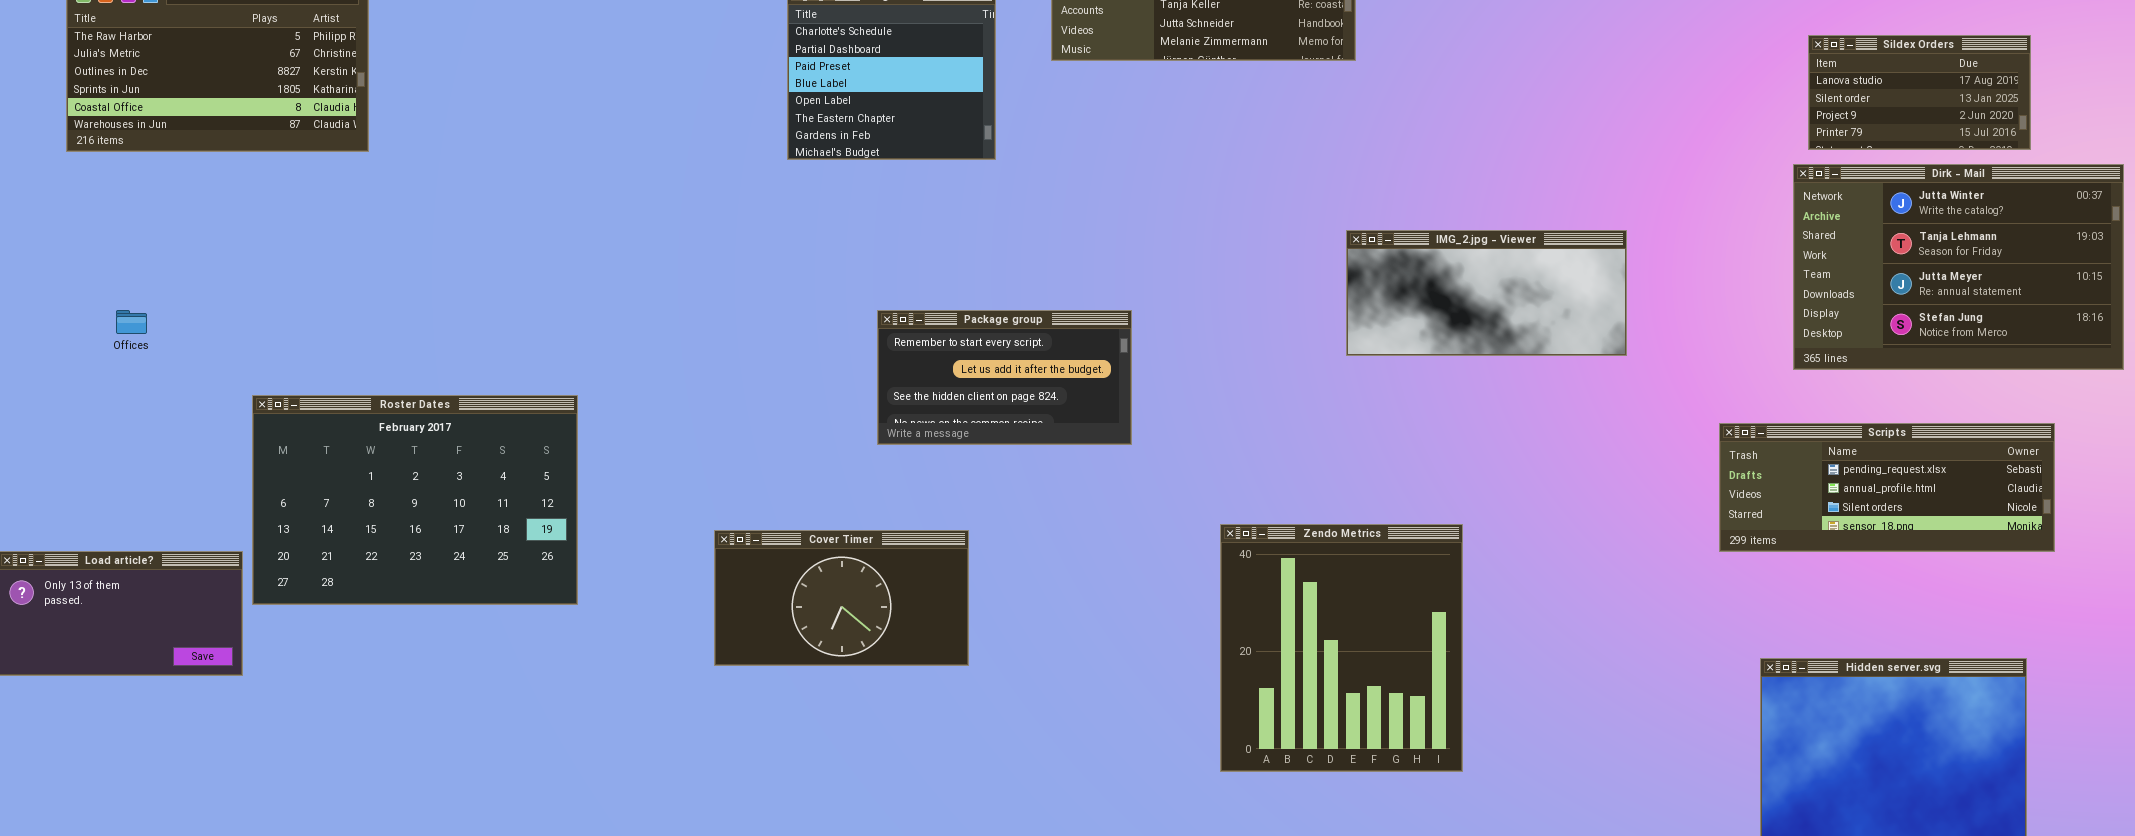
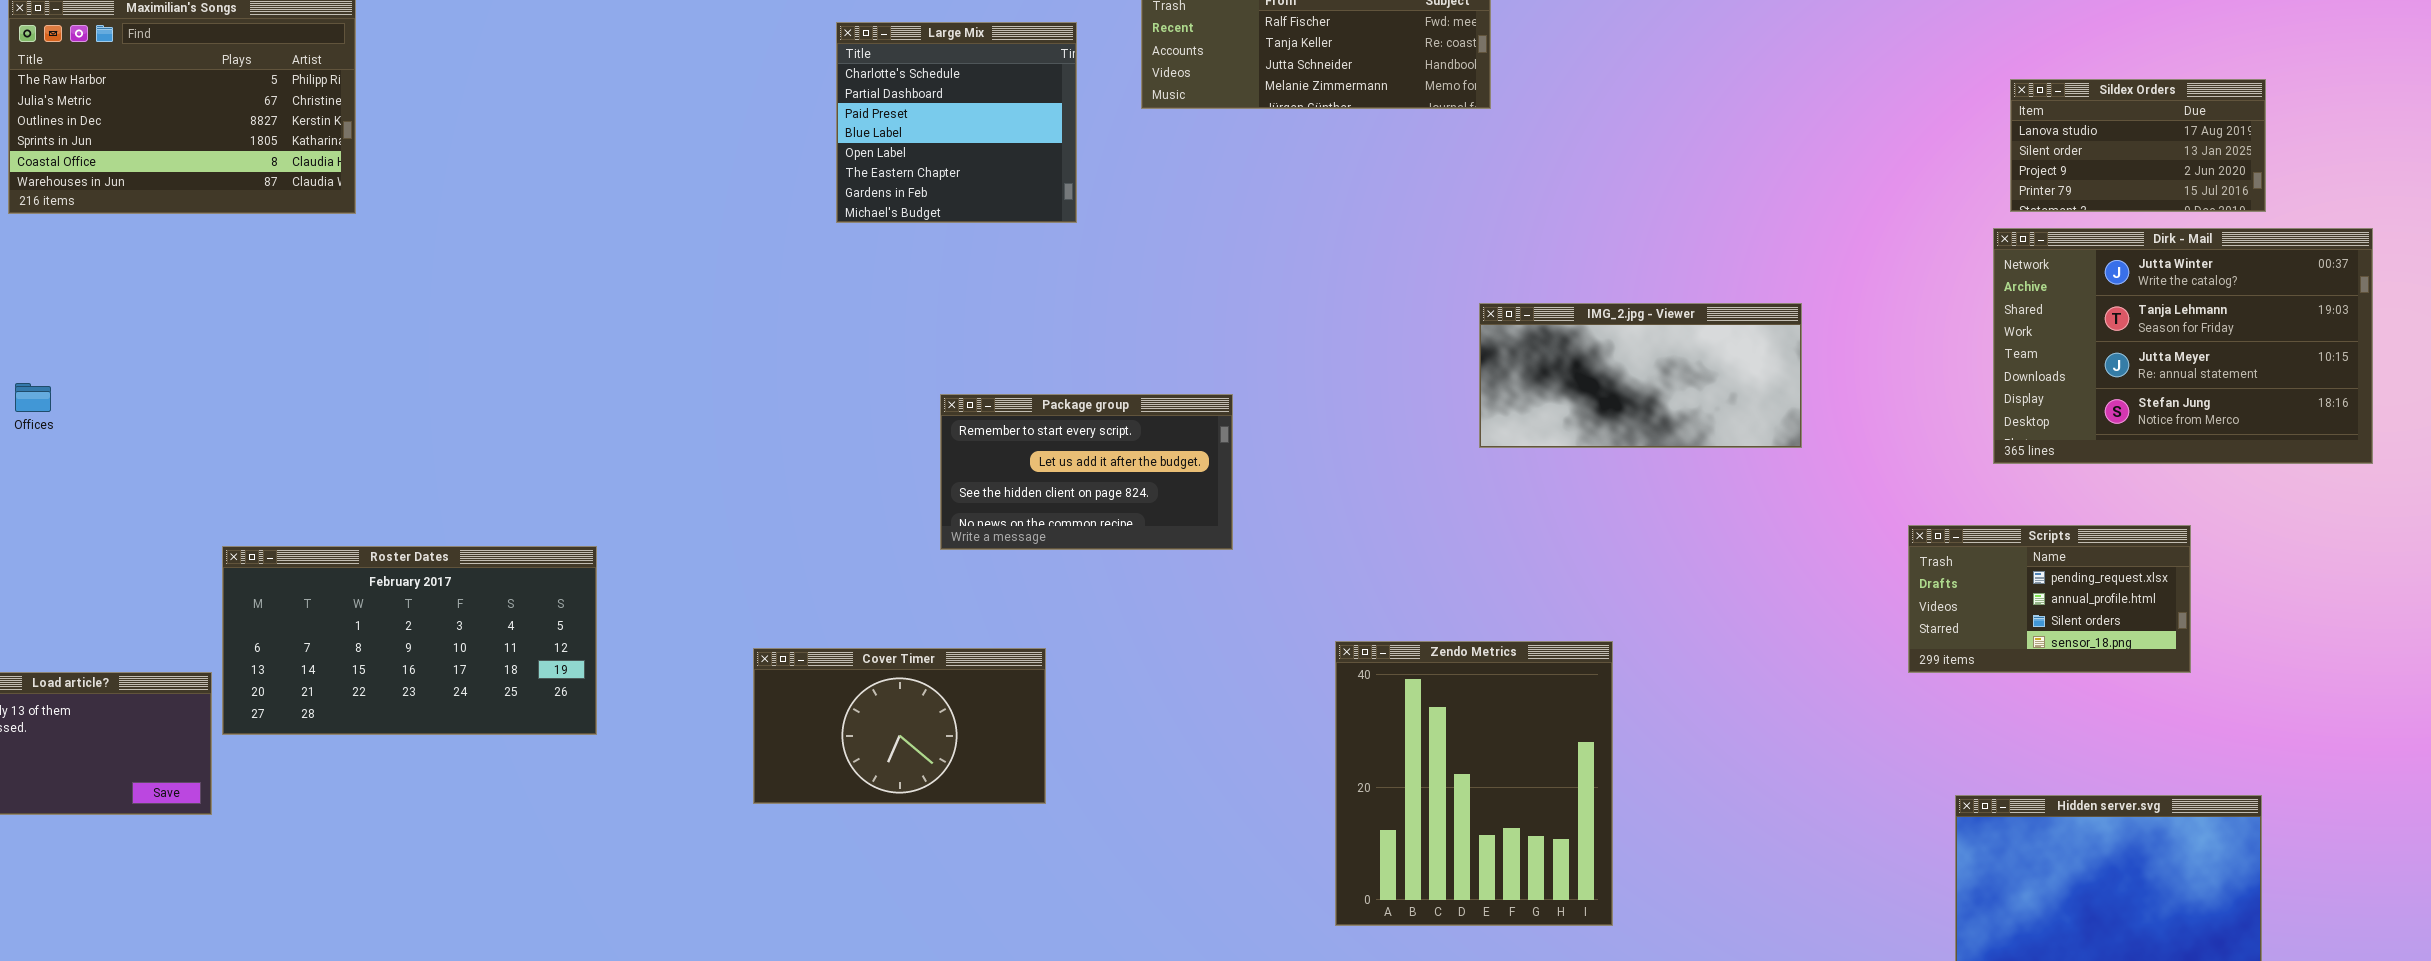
Offices: [116,310,147,334] -> [15,383,51,412], moved
Roster Dates: [252,395,578,605] -> [222,546,597,735], resized
Scripts: [1719,423,2055,552] -> [1908,525,2191,673], resized

